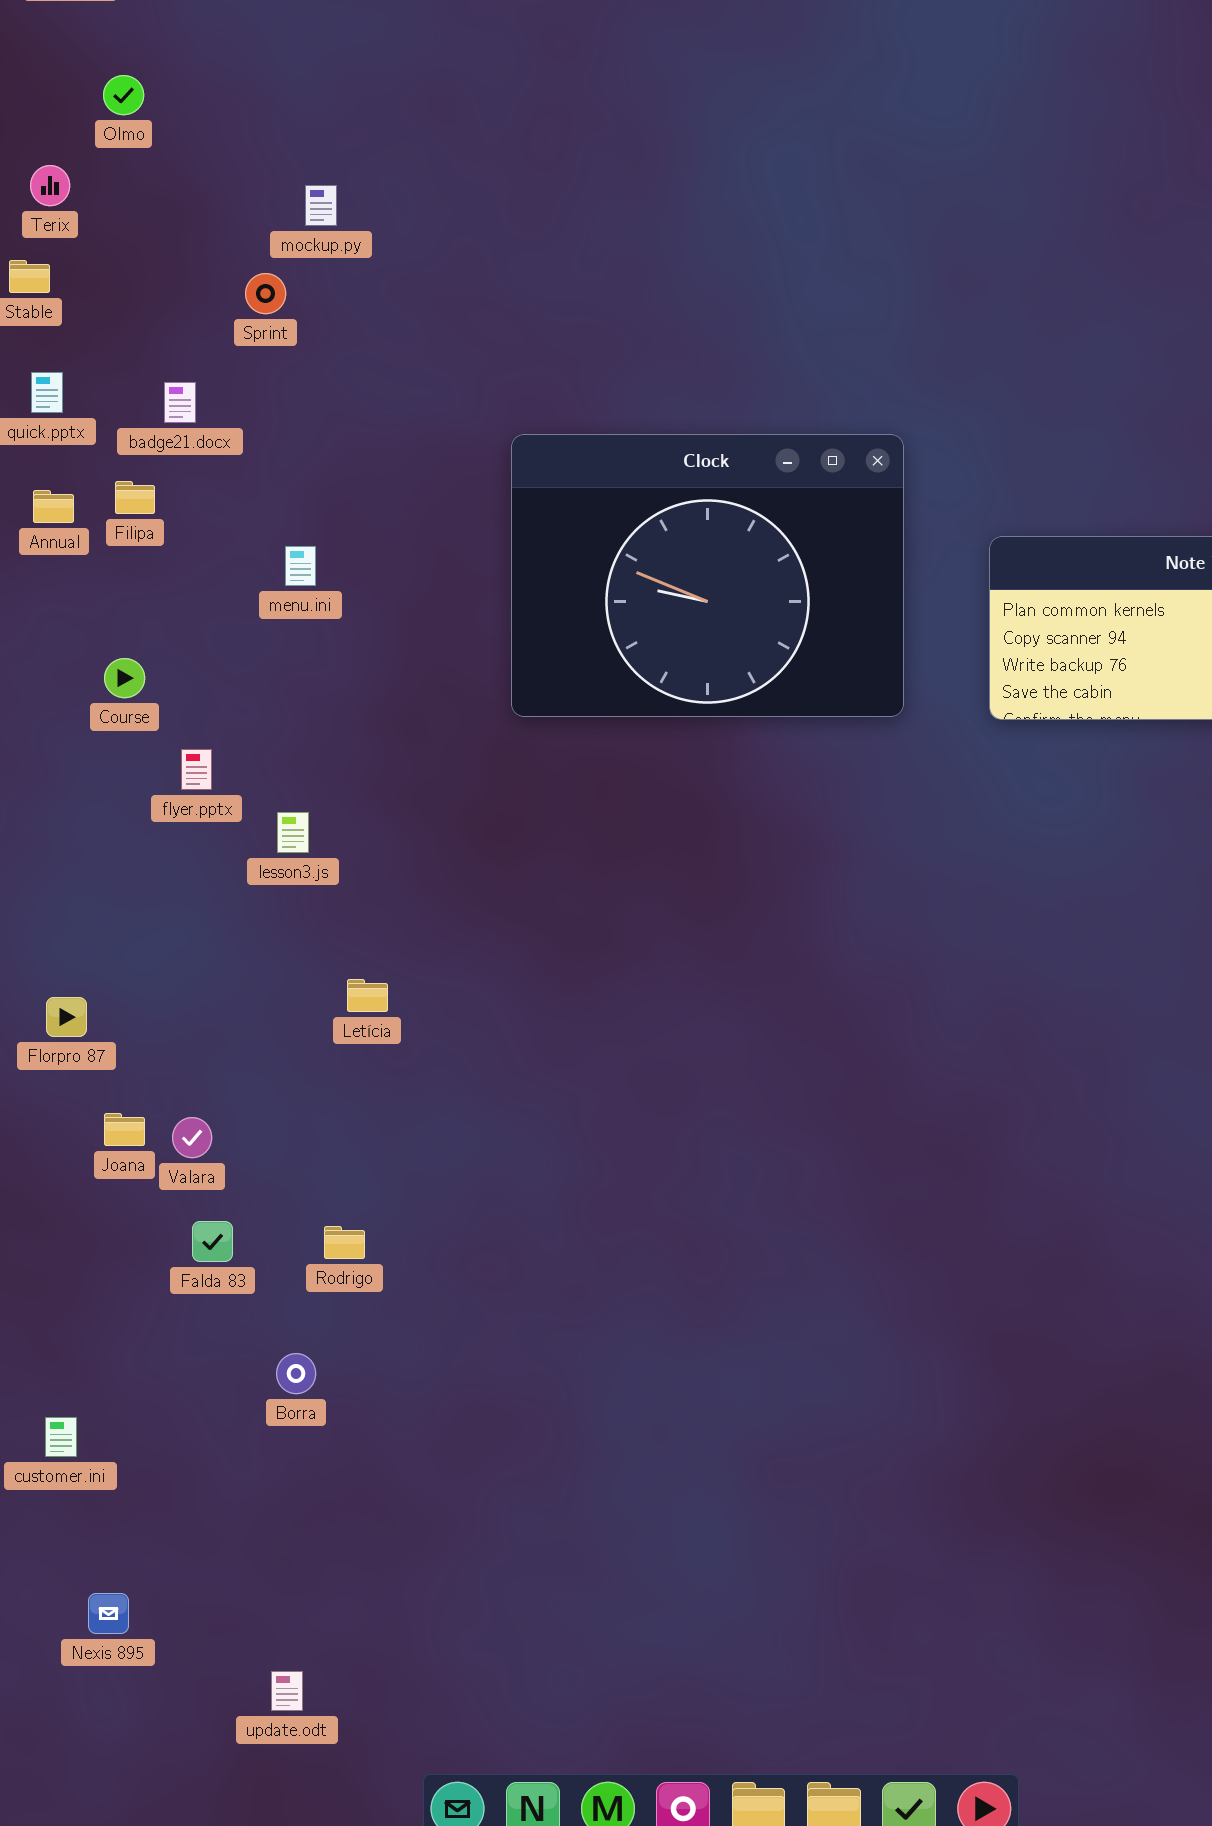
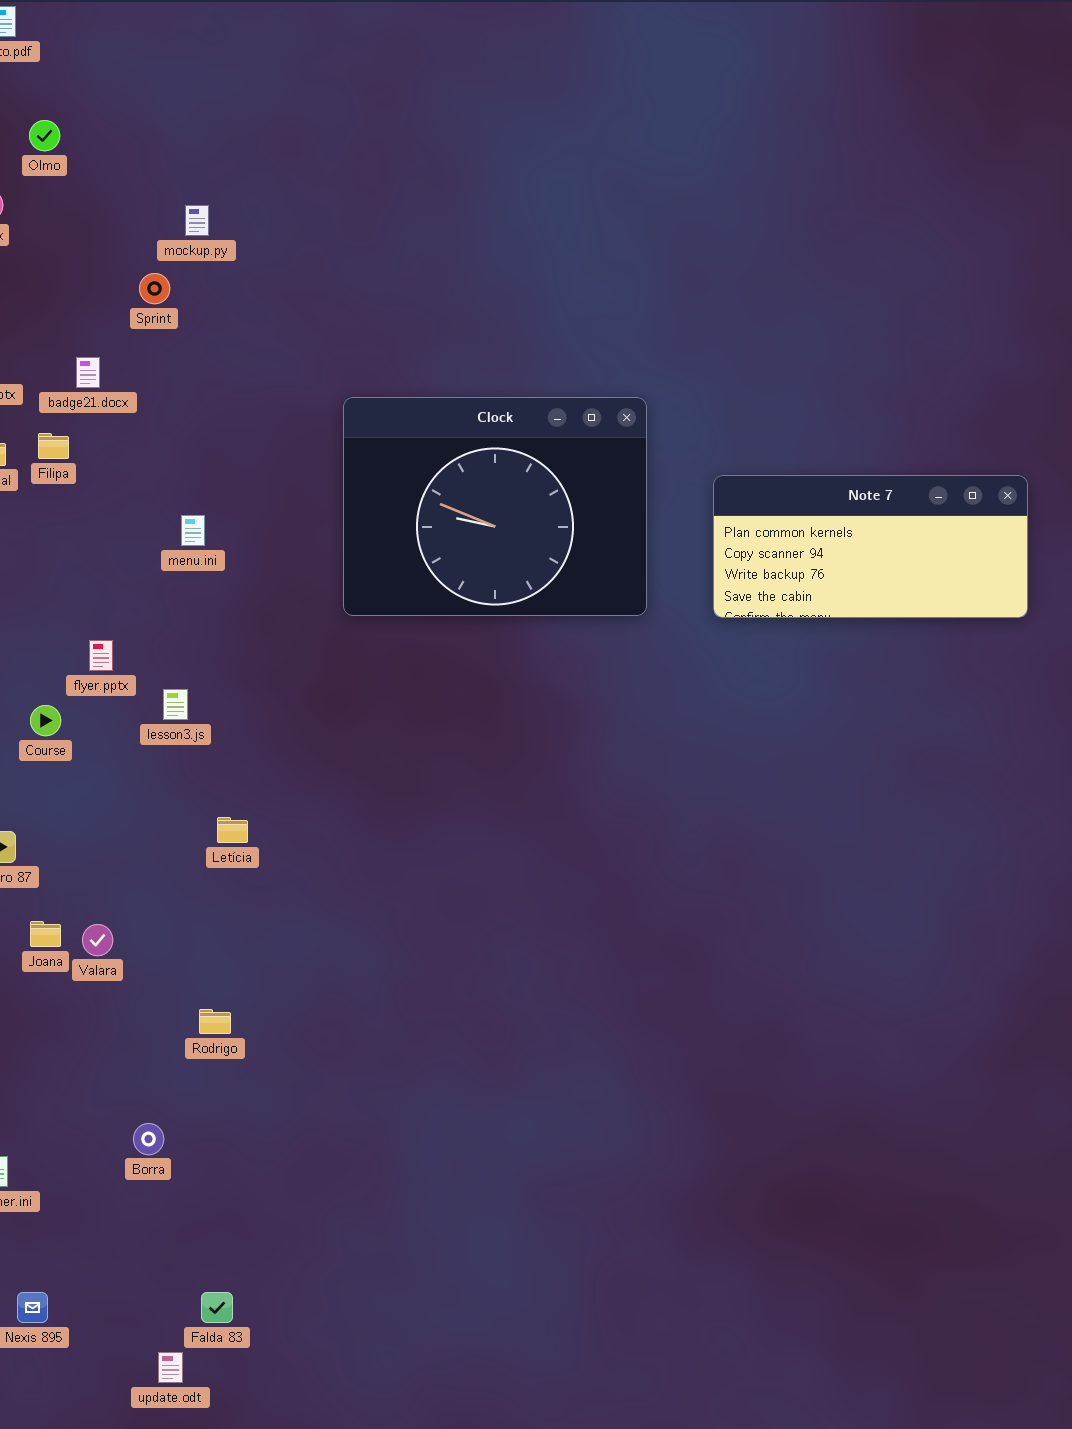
menu.ini: [285,546,316,586] -> [181,515,205,546], moved
Course: [104,658,145,698] -> [30,705,61,736], moved
Falda 83: [192,1221,233,1262] -> [201,1292,233,1323], moved
Borra: [276,1353,316,1394] -> [133,1123,164,1155], moved

